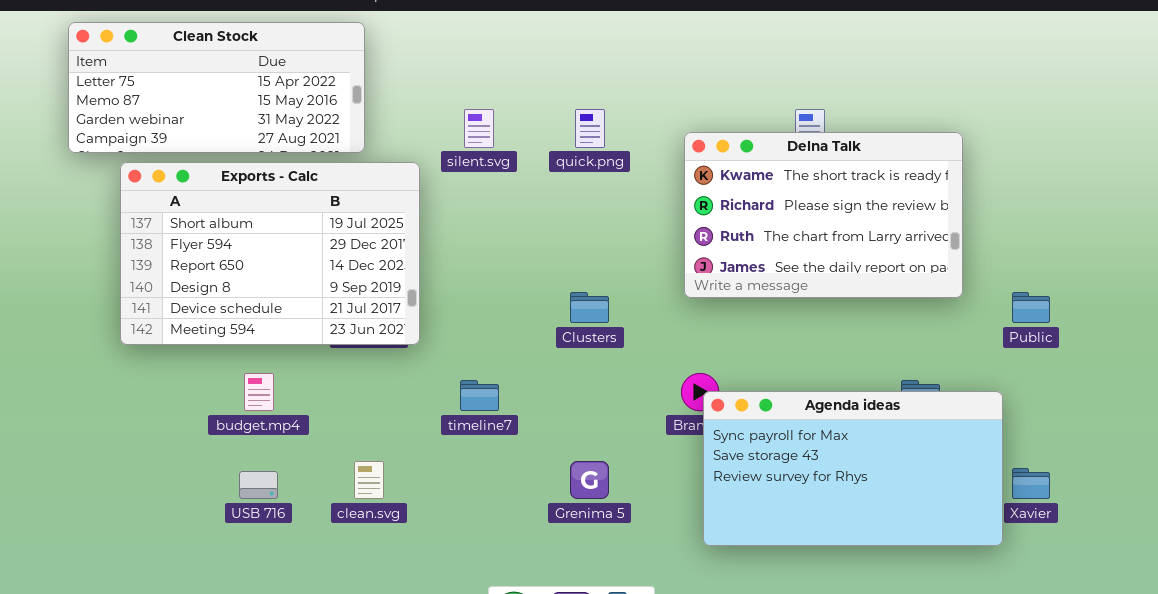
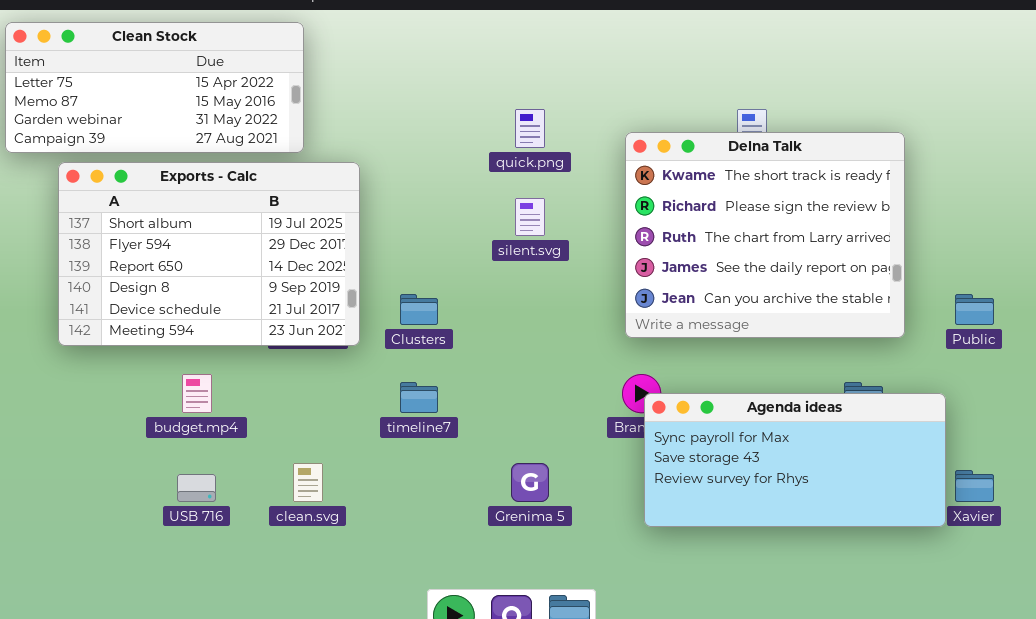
silent.svg: [464,109,494,148] -> [515,198,545,236], moved
Delna Talk: [684,132,963,298] -> [625,132,905,338], resized
Clusters: [570,292,609,323] -> [400,294,438,325], moved
Agenda ideas: [703,391,1003,546] -> [644,393,946,527], resized

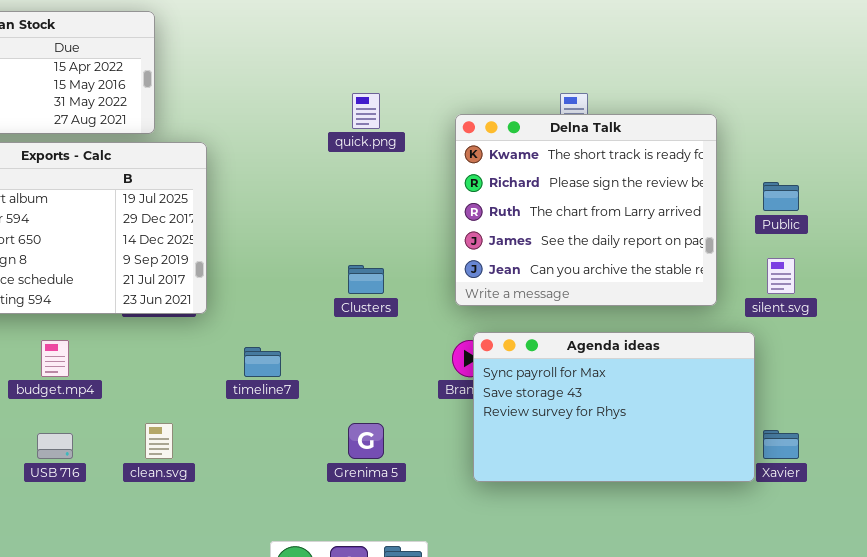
silent.svg: [515,198,545,236] -> [767,258,795,294], moved
Clusters: [400,294,438,325] -> [348,265,384,294], moved
Public: [955,294,994,325] -> [763,182,799,211], moved
Agenda ideas: [644,393,946,527] -> [473,332,755,482], resized

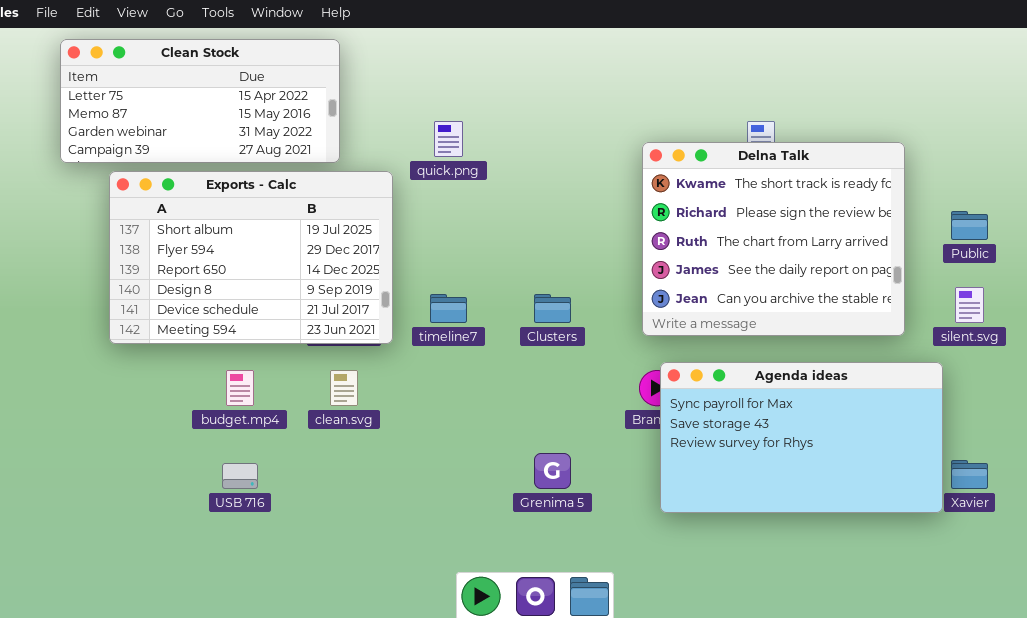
quick.png: [352,93,380,129] -> [434,121,463,157], moved
timeline7: [244,347,281,377] -> [430,294,467,323], moved
clean.svg: [145,423,173,459] -> [330,370,358,406], moved

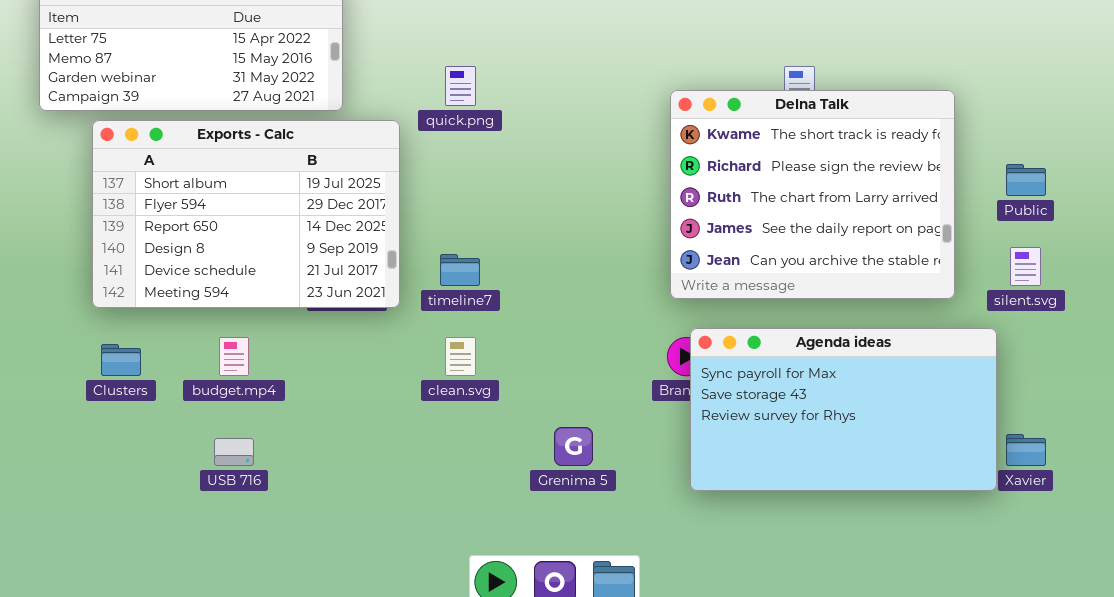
Clusters: [534,294,571,323] -> [101,344,141,376], moved
clean.svg: [330,370,358,406] -> [445,337,476,376], moved

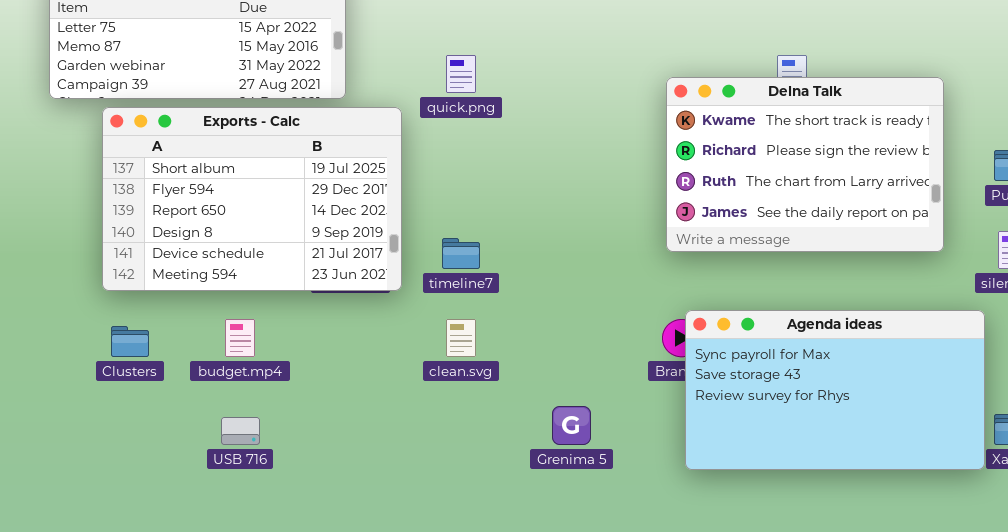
Delna Talk: [670,90,955,299] -> [666,77,944,252], resized

